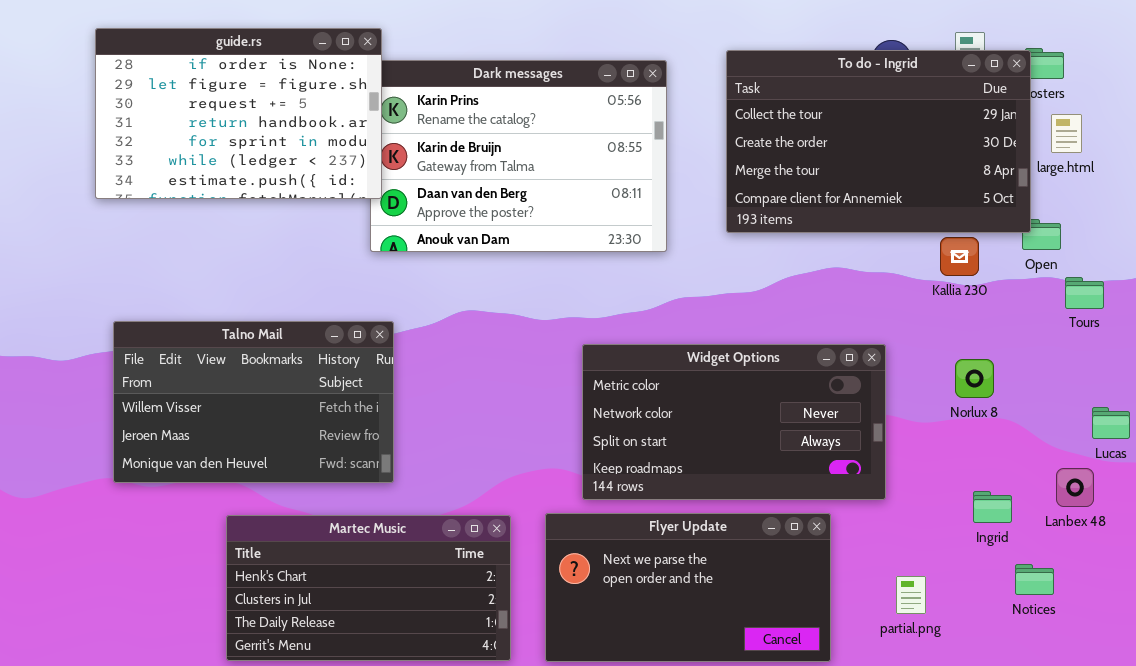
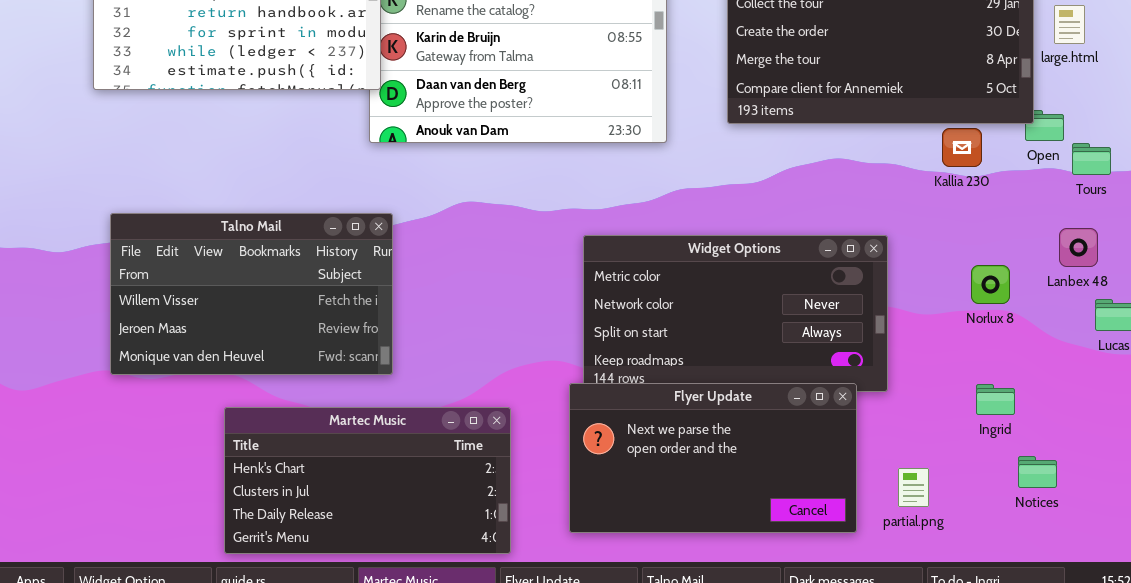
Tours: [1065,277,1104,309] -> [1072,143,1111,175], moved
Norlux 8: [955,359,994,398] -> [971,265,1010,304], moved
Lanbex 48: [1056,468,1094,507] -> [1059,228,1098,267], moved
Flyer Update: [545,513,831,662] -> [569,383,857,533], moved

